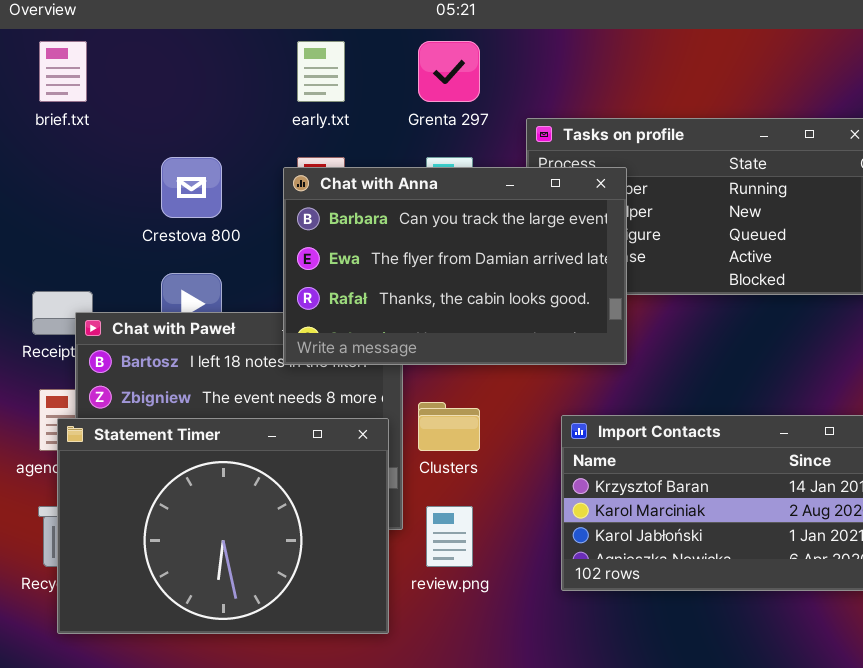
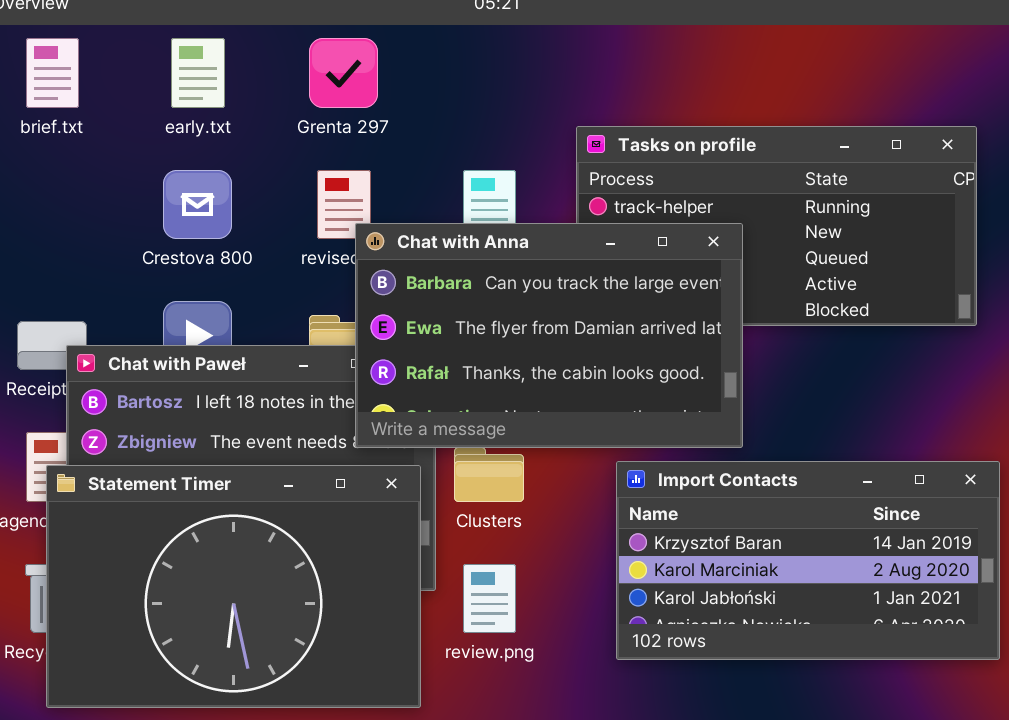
early.txt: [297,41,345,102] -> [171,38,225,108], moved
Grenta 297: [418,41,480,102] -> [309,38,378,108], moved
Chat with Anna: [283,167,627,365] -> [355,223,743,448], moved

